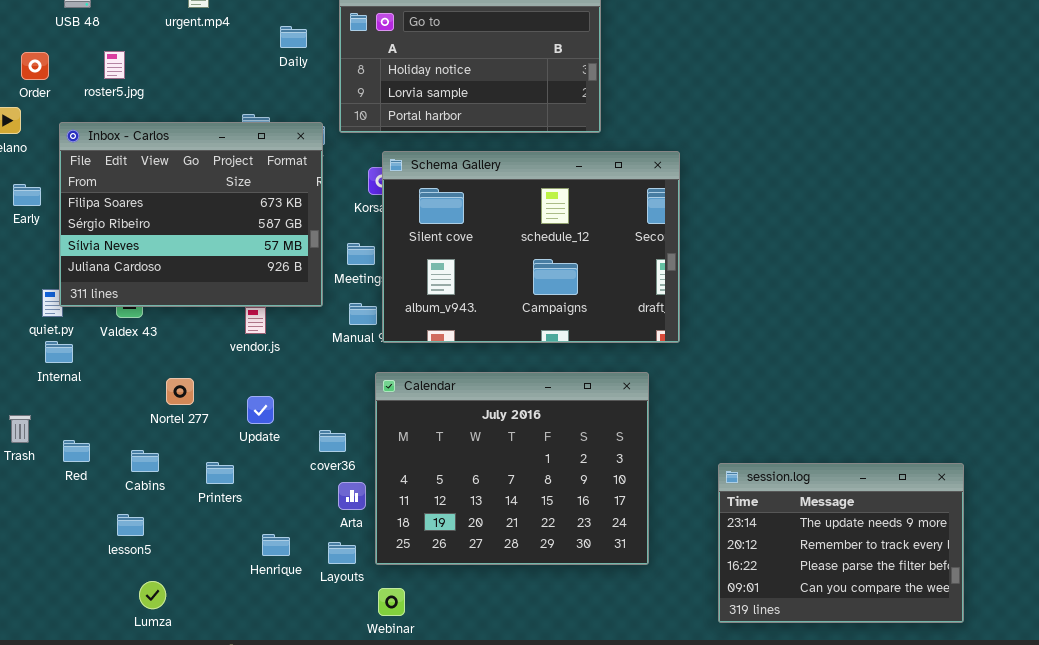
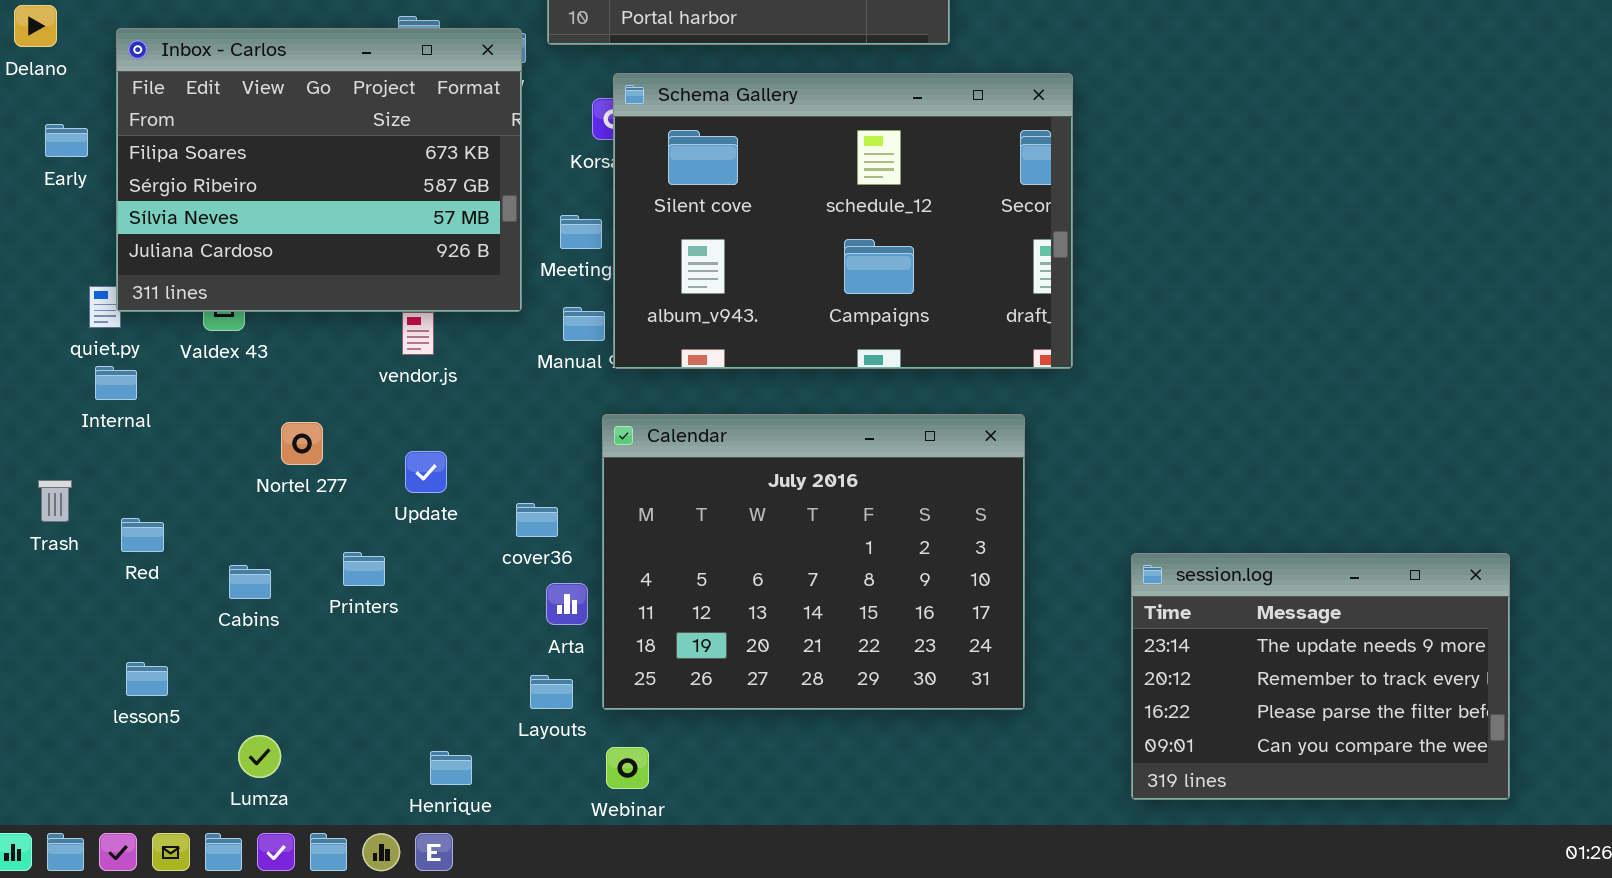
Cabins: [131,450,159,472] -> [229,565,271,599], moved
lesson5: [117,514,144,536] -> [126,662,168,696], moved
Henrique: [262,534,290,556] -> [430,751,472,785], moved

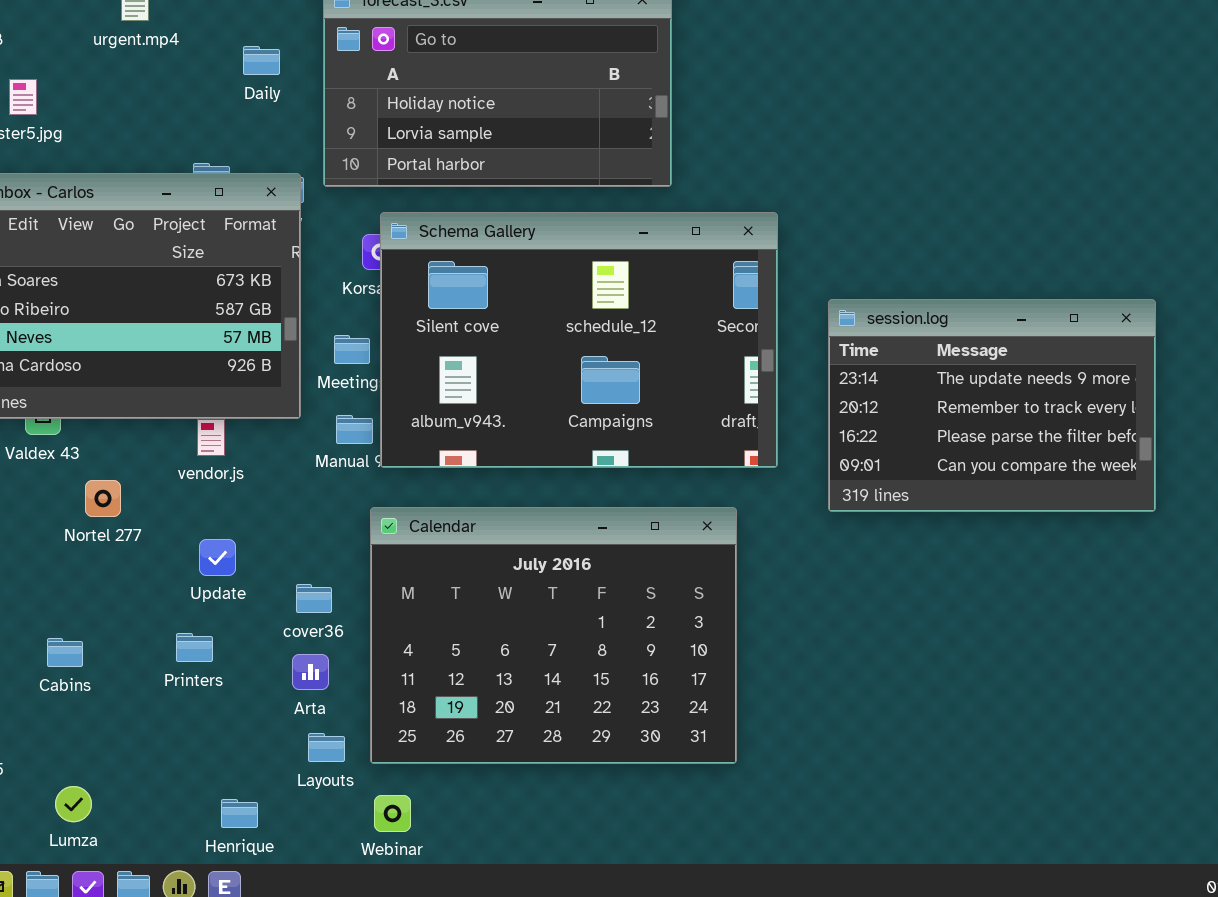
Nortel 277: [281,422,323,465] -> [85,480,121,517], moved
Printers: [343,552,385,586] -> [176,633,213,662], moved
session.log: [1131,553,1510,800] -> [828,299,1156,512], moved
Arta: [546,583,588,625] -> [292,654,329,690], moved

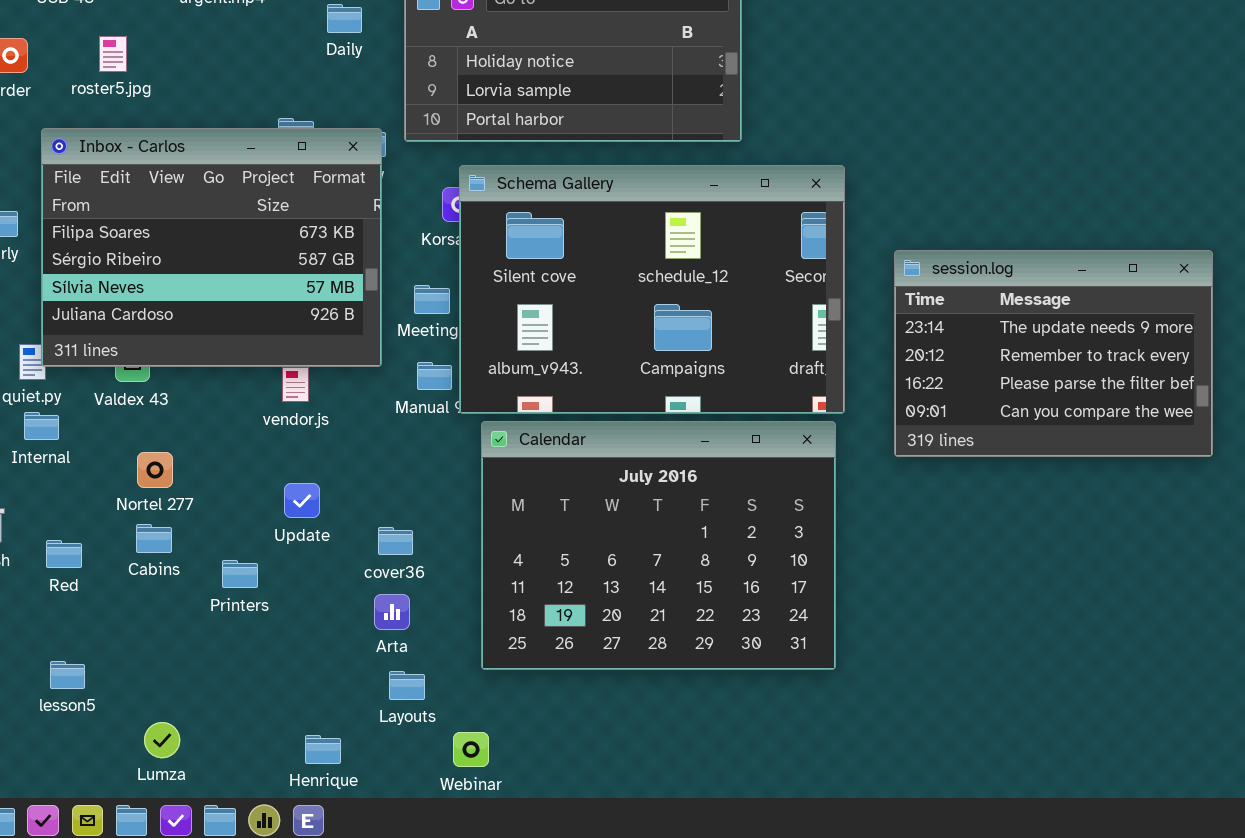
Nortel 277: [85,480,121,517] -> [137,452,173,488], moved
Calendar: [370,507,737,764] -> [481,421,836,670], moved
Printers: [176,633,213,662] -> [222,560,258,588], moved
Cabins: [47,638,83,667] -> [136,524,172,553], moved

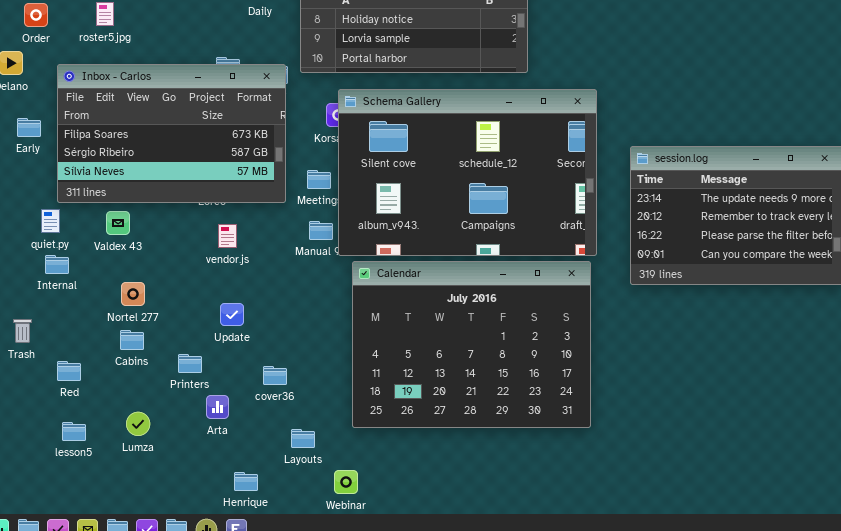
Inbox - Carlos: [41,128,382,367] -> [57,64,286,203], resized
cover36: [378,527,413,555] -> [263,366,287,385], moved
Red: [46,540,82,568] -> [57,361,81,381], moved
Arta: [374,594,410,630] -> [206,395,229,419], moved
Lumza: [144,722,180,758] -> [126,412,150,436], moved

